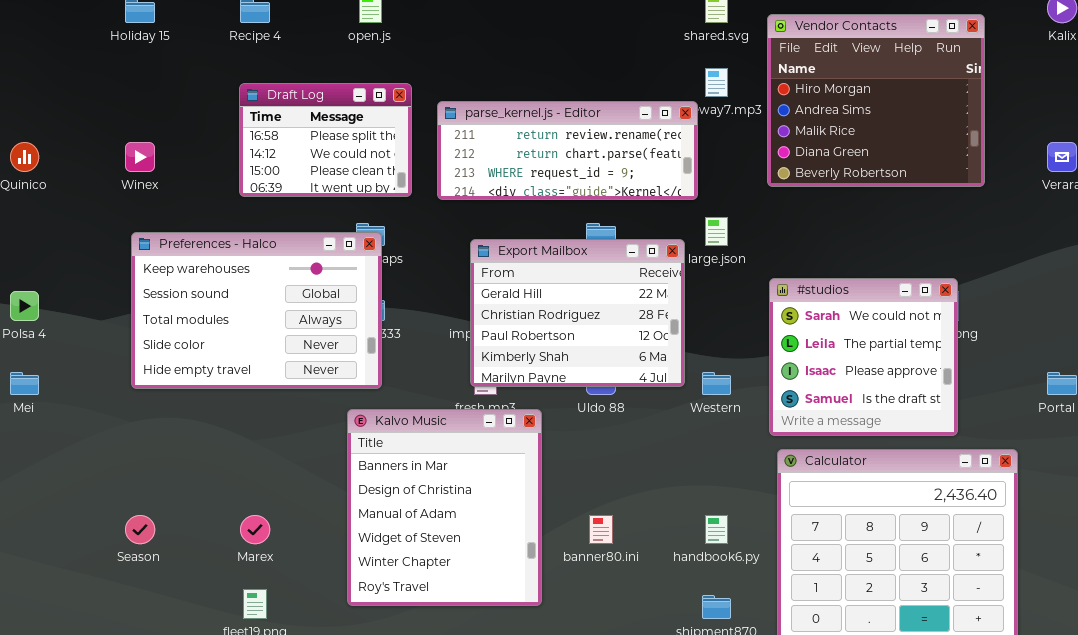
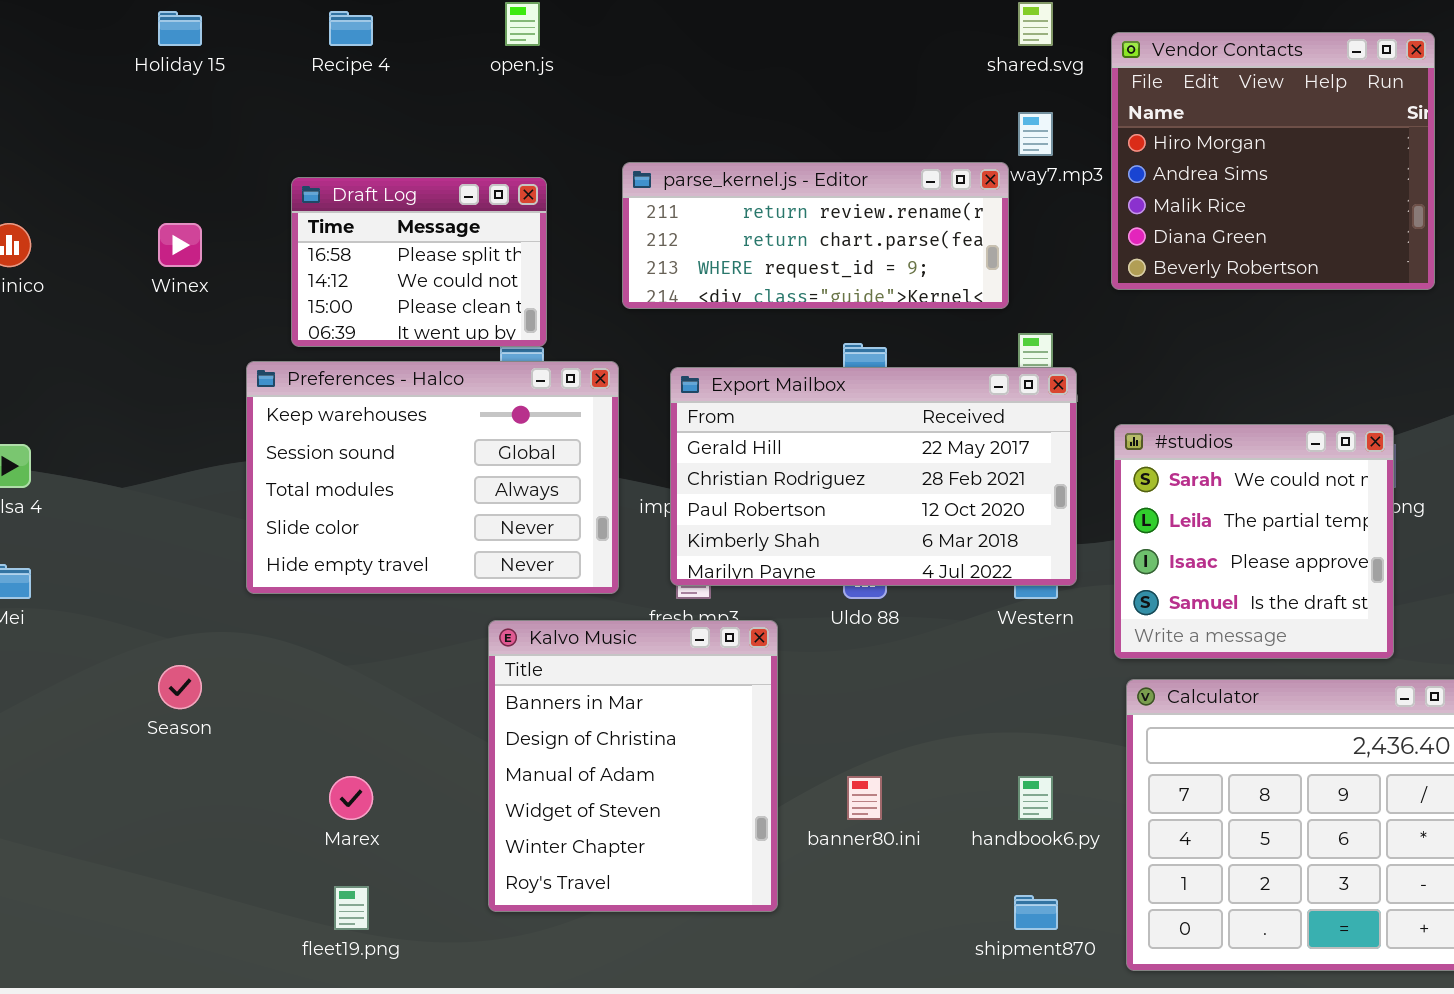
Draft Log: [239,83,412,197] -> [291,177,547,347], moved
Preferences - Halco: [131,232,382,389] -> [246,361,619,594], moved
Export Mailbox: [470,239,685,387] -> [670,367,1077,586], resized
Season: [125,515,155,544] -> [158,665,202,709], moved

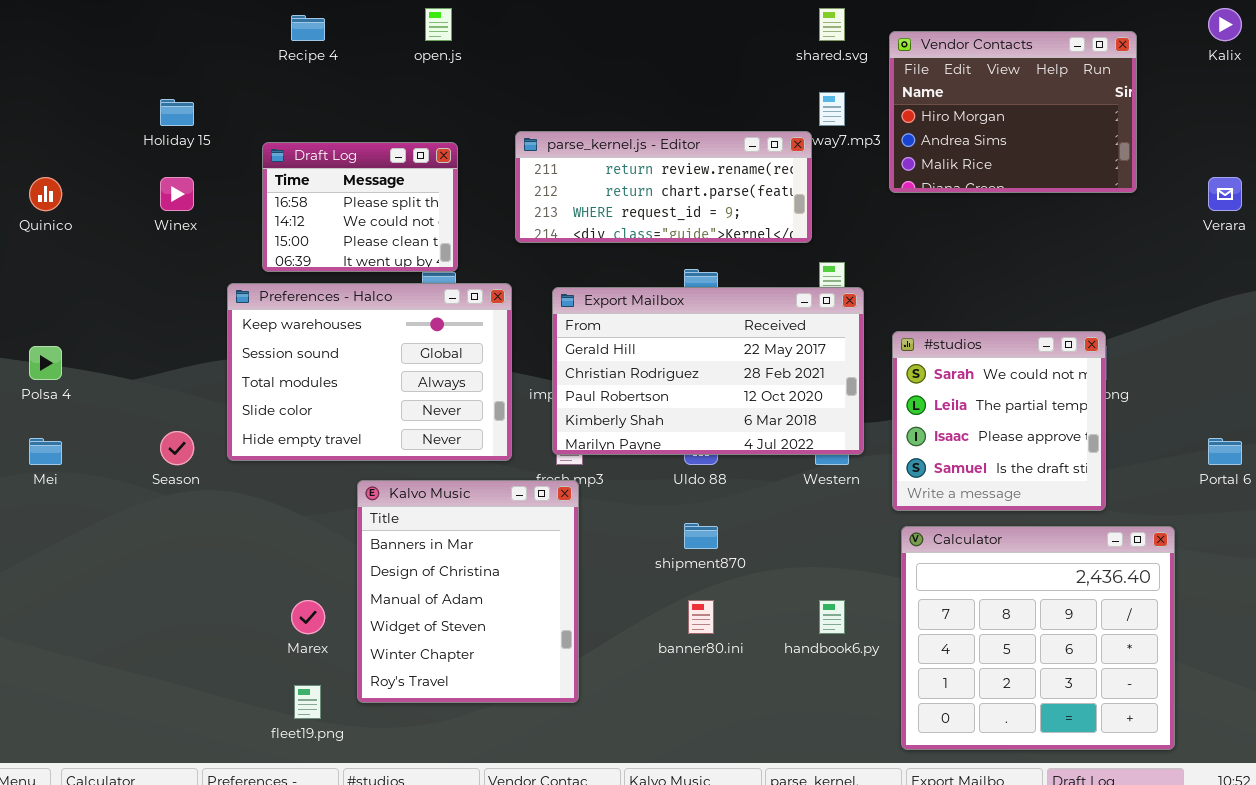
Holiday 15: [158,11,202,46] -> [160,99,194,126], moved
Vendor Contacts: [1111,32,1435,290] -> [889,31,1137,193], resized
Kalvo Music: [488,620,778,912] -> [357,480,579,703], moved
Season: [158,665,202,709] -> [160,431,194,465], moved
shipment870: [1014,895,1058,930] -> [684,523,718,549], moved

